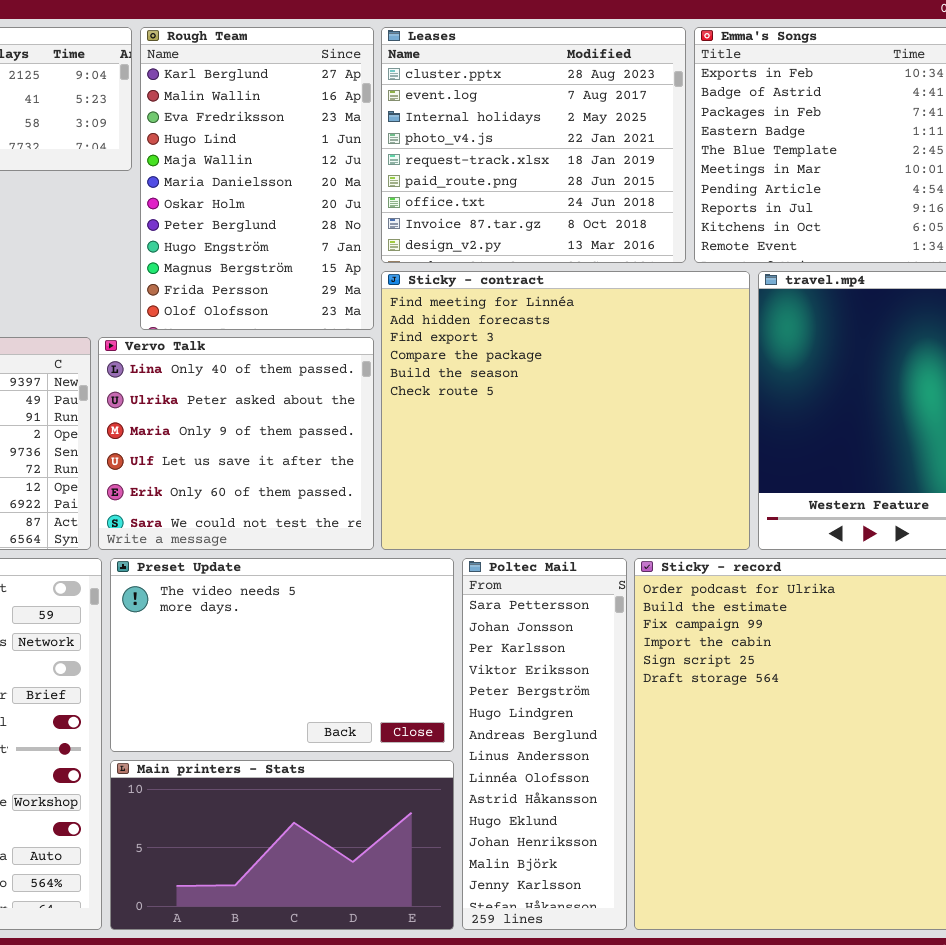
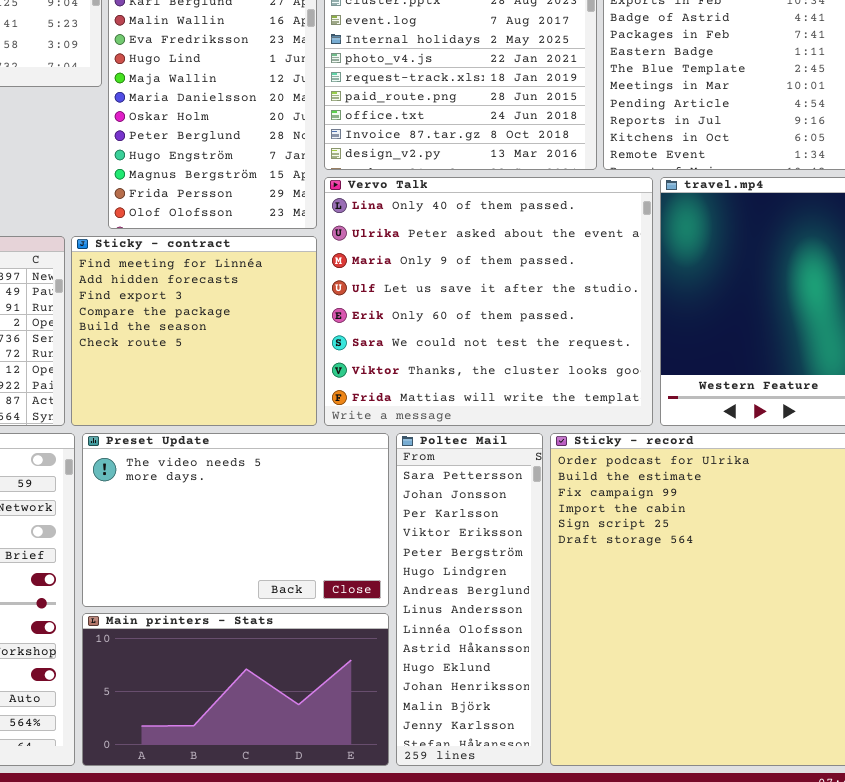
Sticky - contract: [381,271,750,550] -> [71,236,317,426], moved, resized
Vervo Talk: [98,337,374,550] -> [324,177,653,426], moved, resized

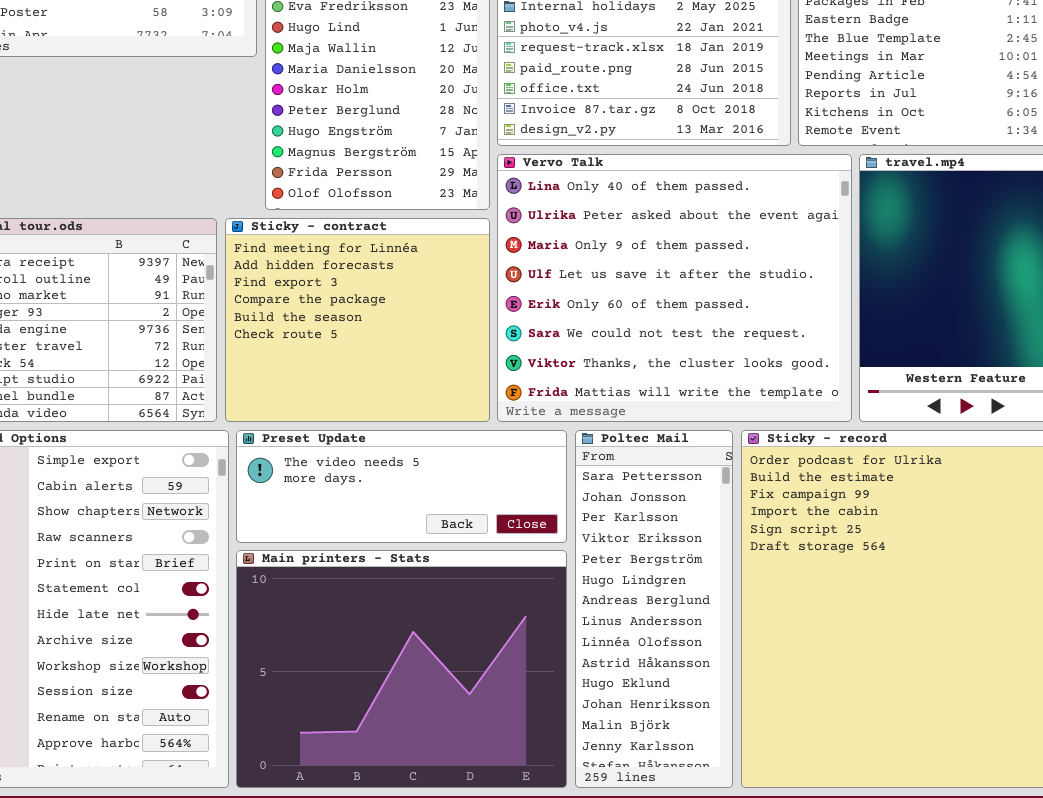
Preset Update: [82,433,389,607] -> [236,430,567,543], resized
Main printers - Stats: [82,613,389,766] -> [236,550,567,788], resized

